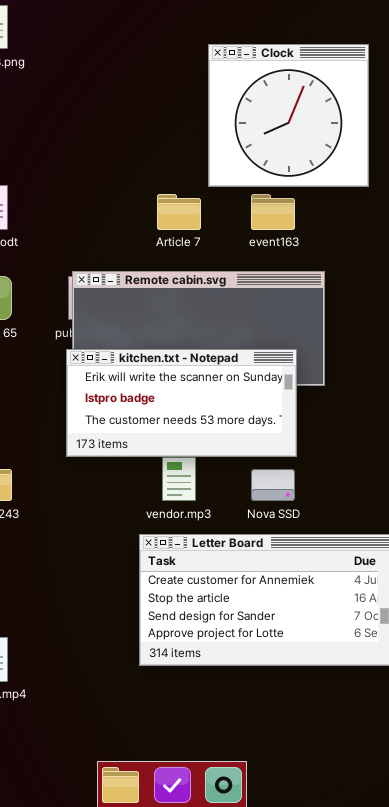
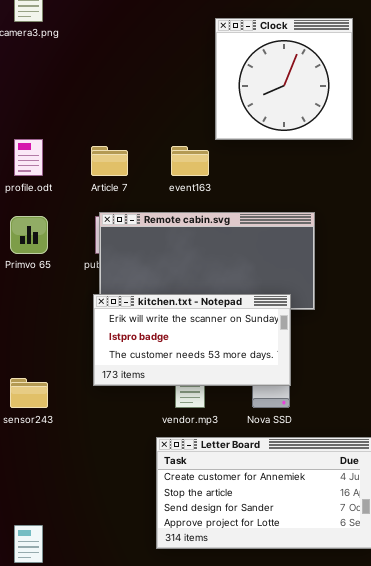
Article 7: [157,194,201,230] -> [91,146,128,176], moved
event163: [251,194,295,230] -> [171,146,209,176], moved
kitchen.txt - Notepad: [66,349,297,457] -> [93,294,291,386], moved

